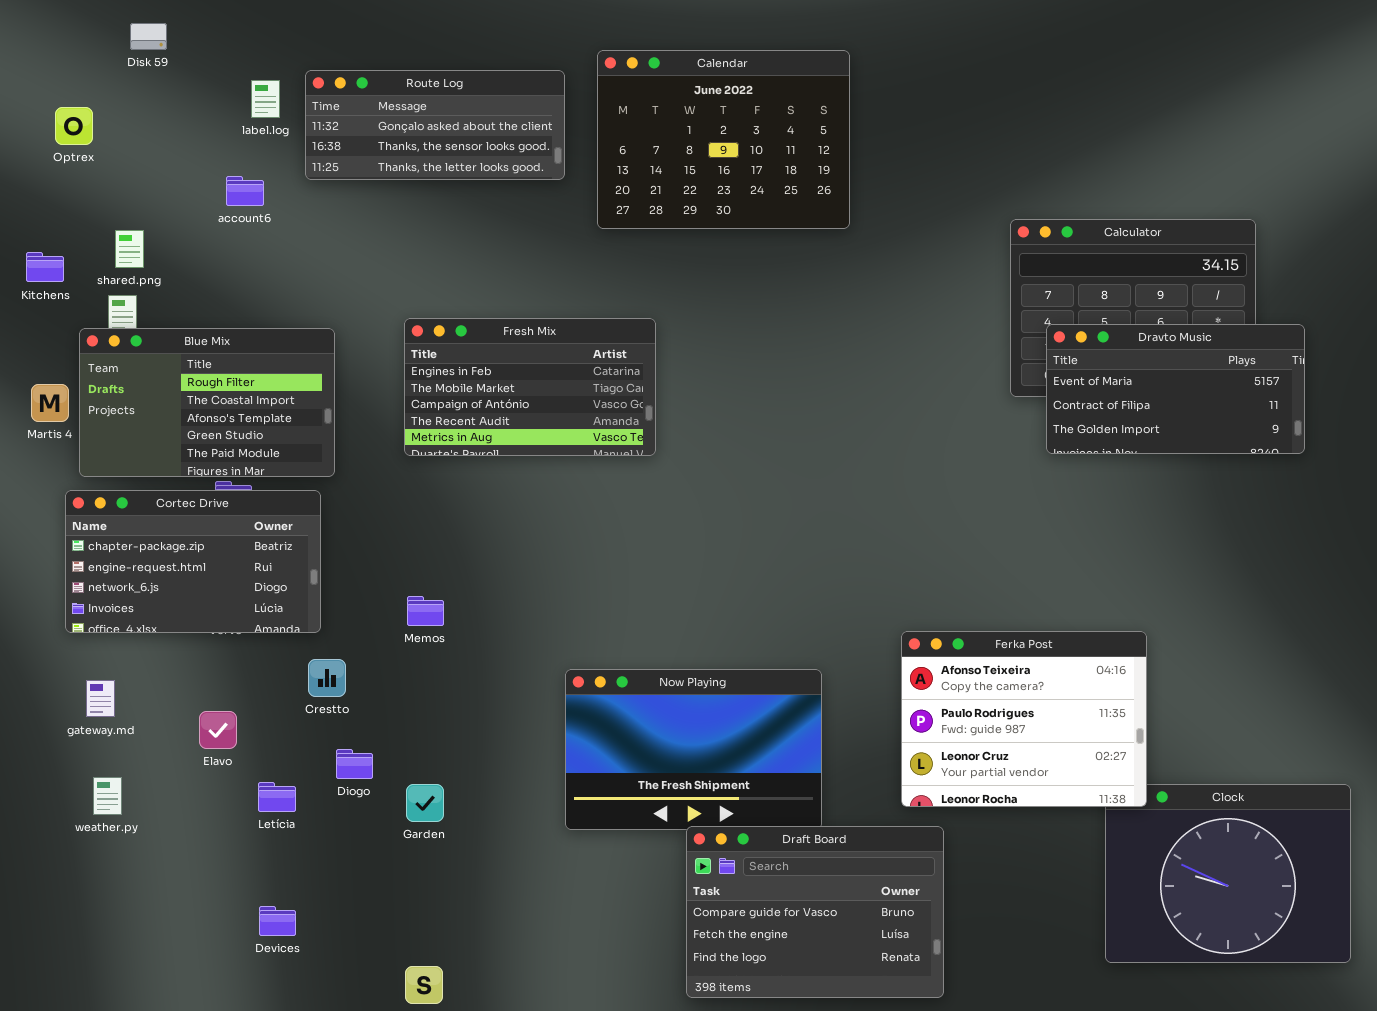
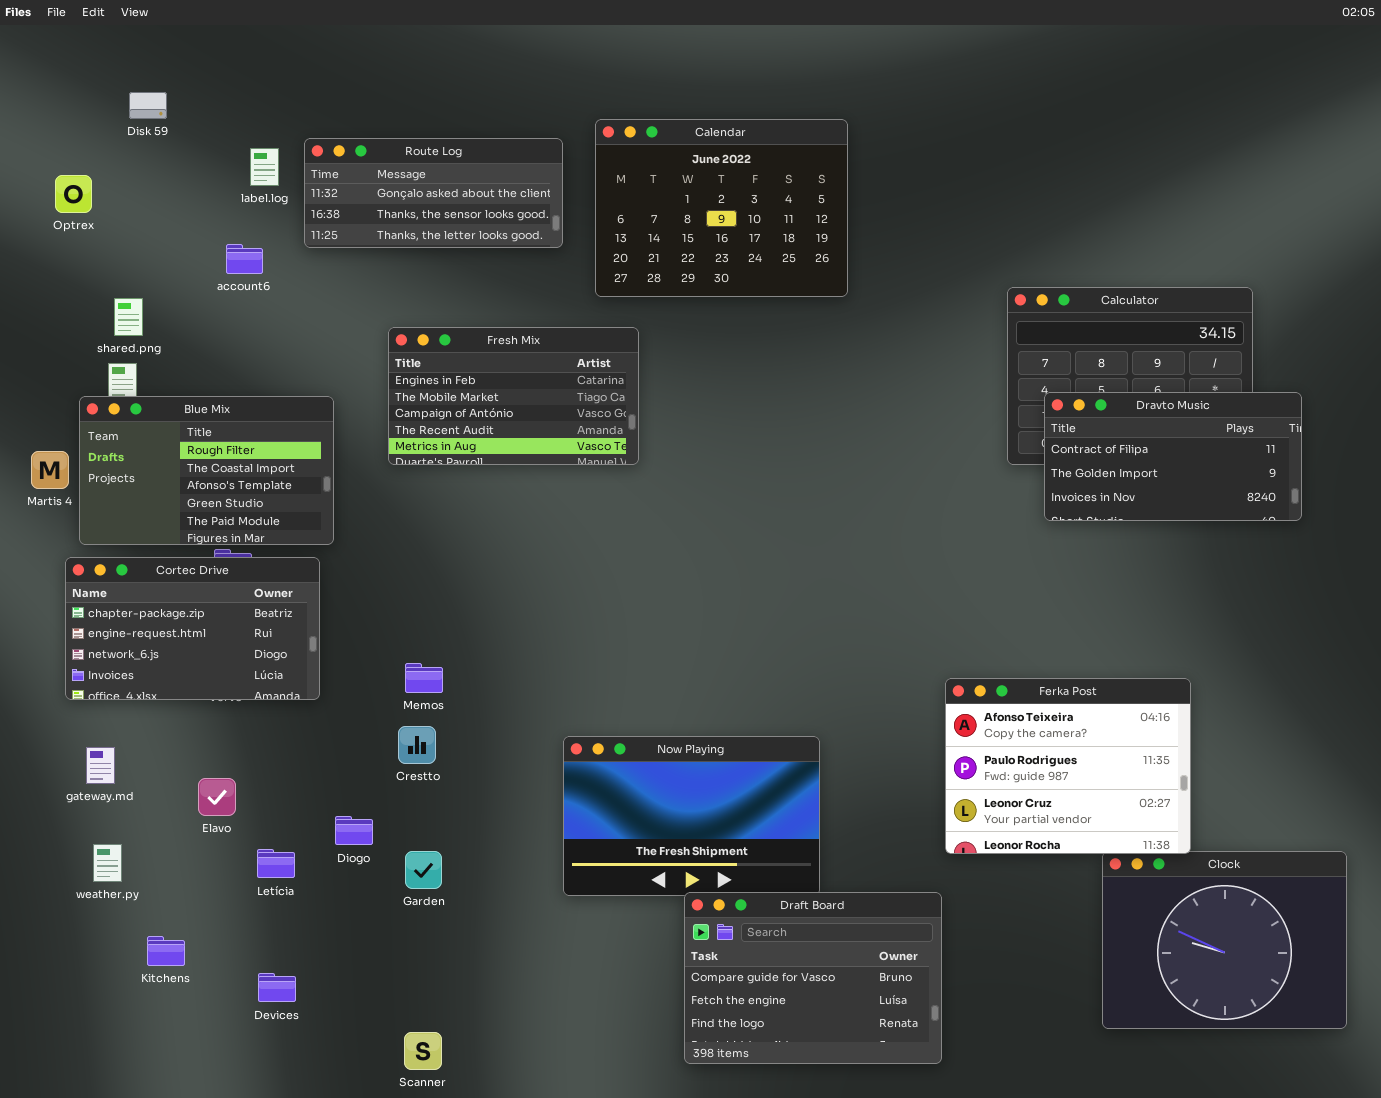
Kitchens: [26,252,64,282] -> [147,936,185,966], moved
Fresh Mix: [404,318,656,456] -> [388,327,639,465], moved
Dravto Music: [1046,324,1305,454] -> [1044,392,1302,521], scrolled down 1 row
Ferka Post: [901,631,1147,807] -> [945,678,1191,854], moved
Crestto: [308,659,346,697] -> [398,726,436,764], moved

